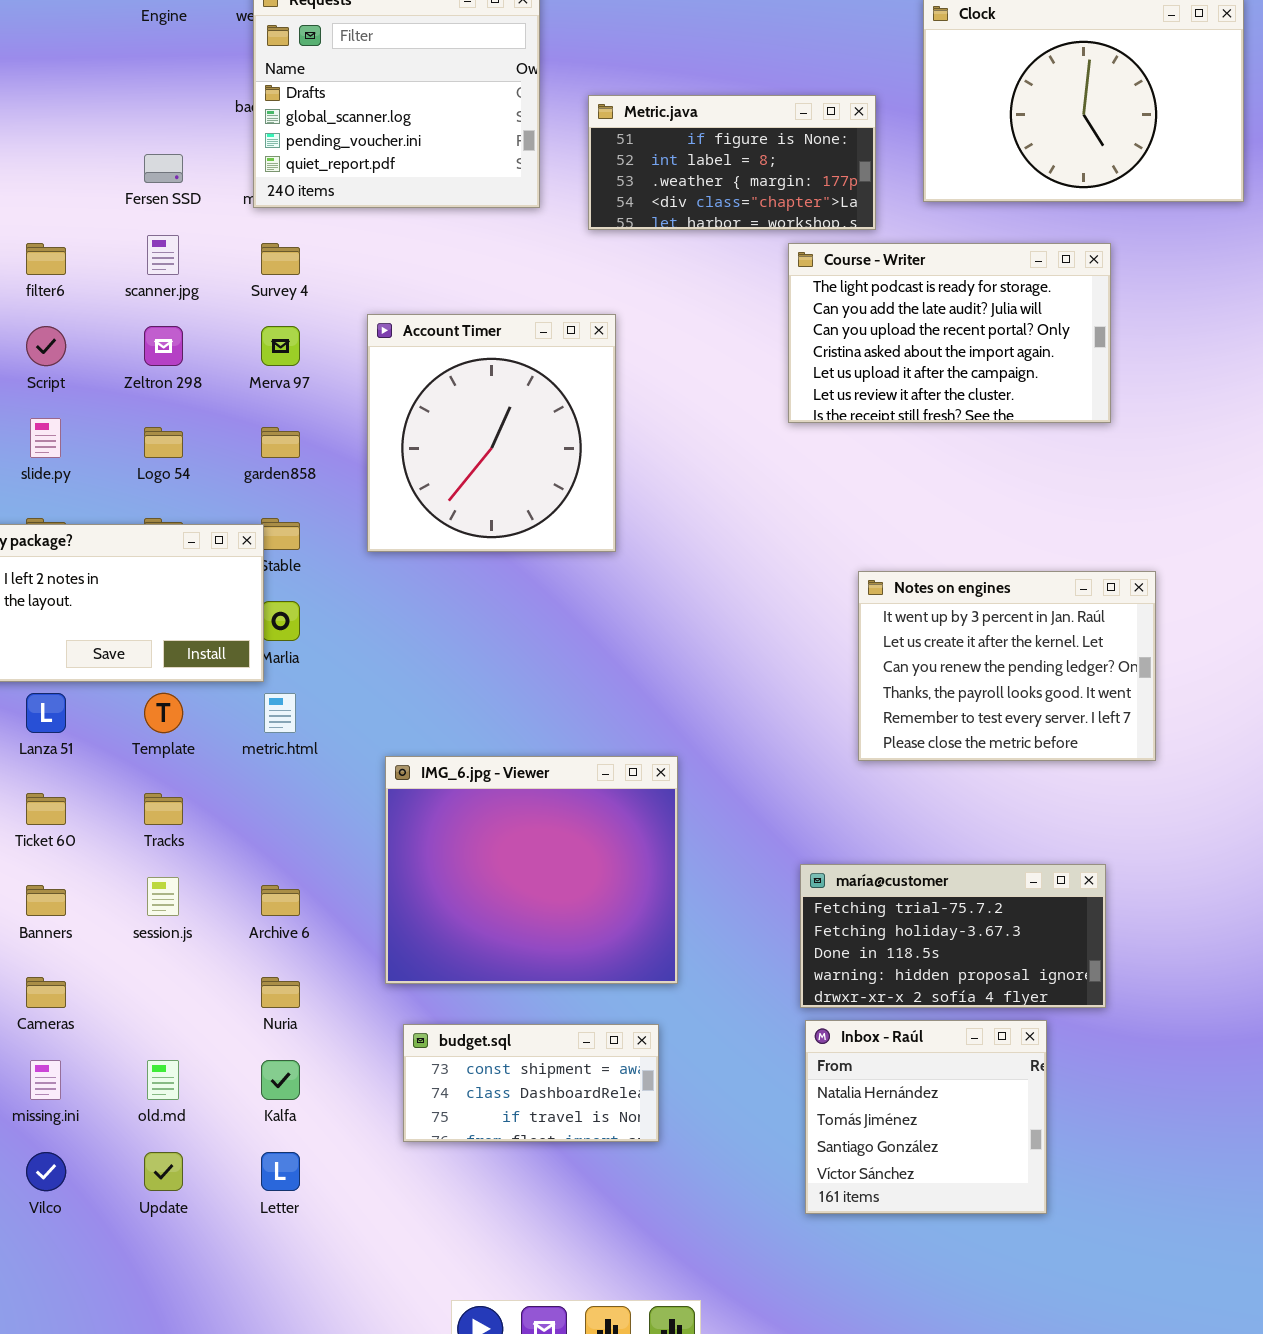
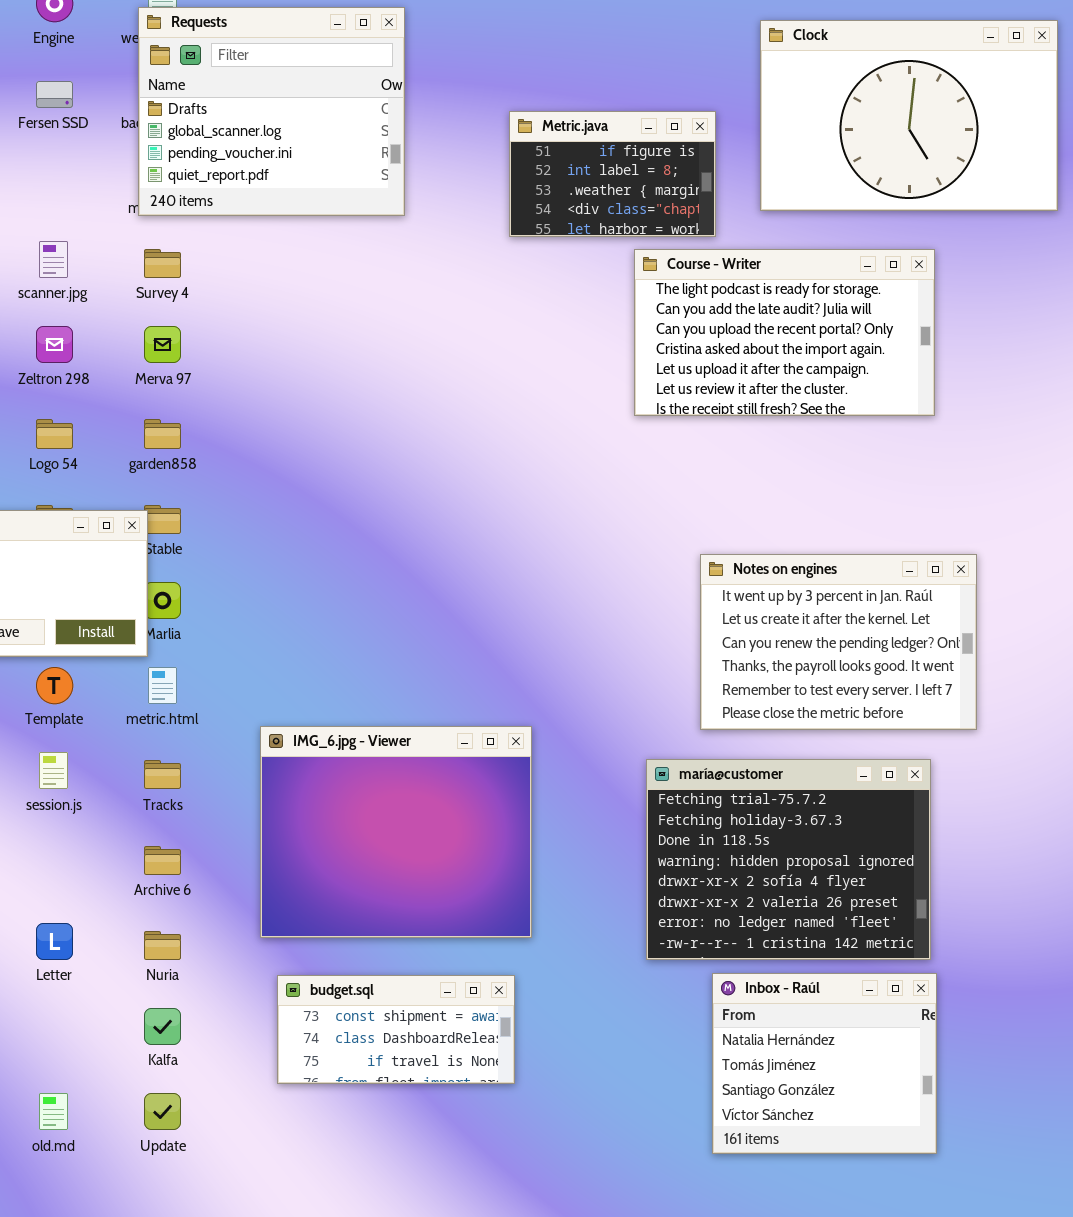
Metric.java: [588,95,876,230] -> [509,111,716,237], resized
Fersen SSD: [144,154,183,183] -> [36,81,73,108], moved
Account Timer: [367,314,616,552] -> none, closed
Tracks: [144,793,183,825] -> [144,760,181,789], moved
maría@customer: [800,864,1106,1008] -> [646,759,931,960], resized
session.js: [147,877,179,916] -> [39,752,68,789], moved
Inbox - Raúl: [805,1020,1047,1214] -> [712,973,937,1154], moved
old.md: [147,1060,179,1100] -> [39,1093,68,1130], moved
Update: [144,1152,183,1191] -> [144,1093,181,1130], moved
Letter: [261,1152,300,1191] -> [36,923,73,960], moved

